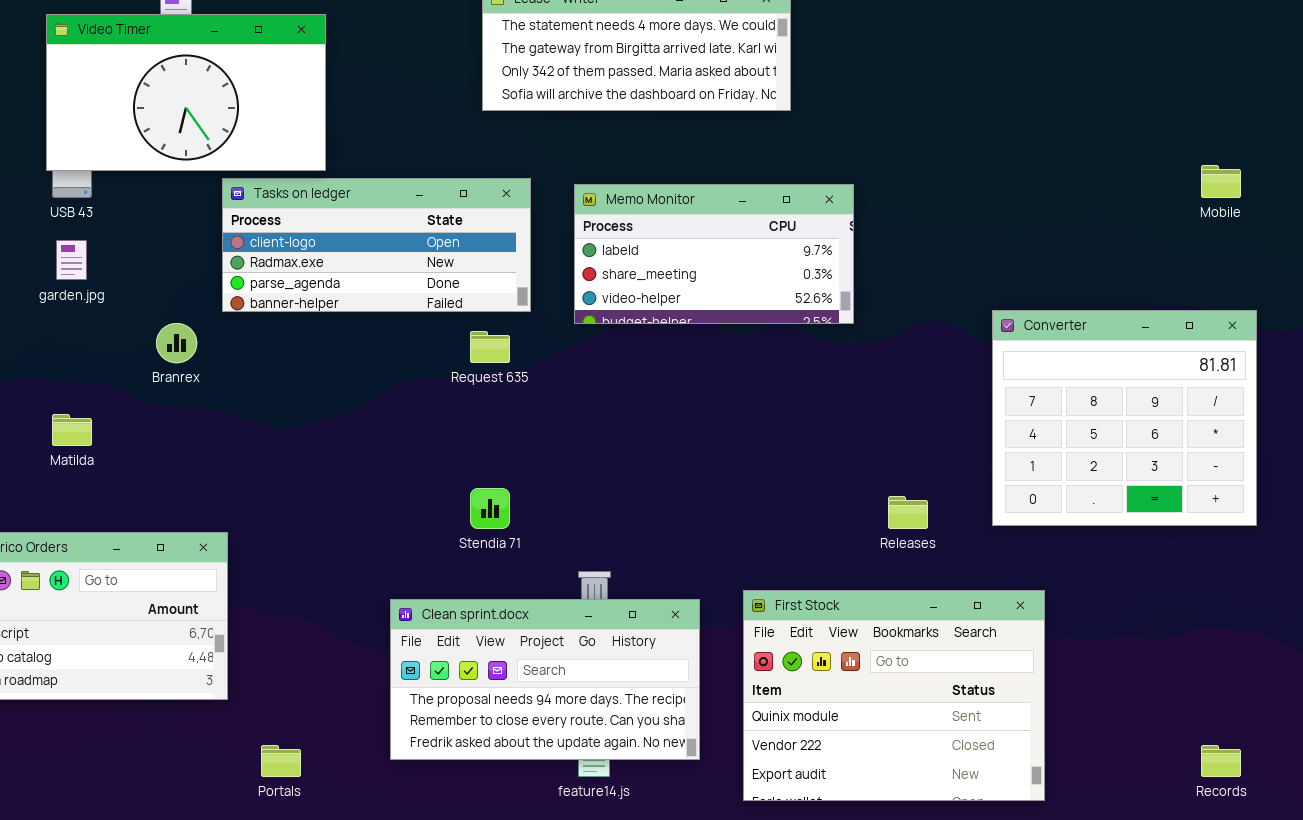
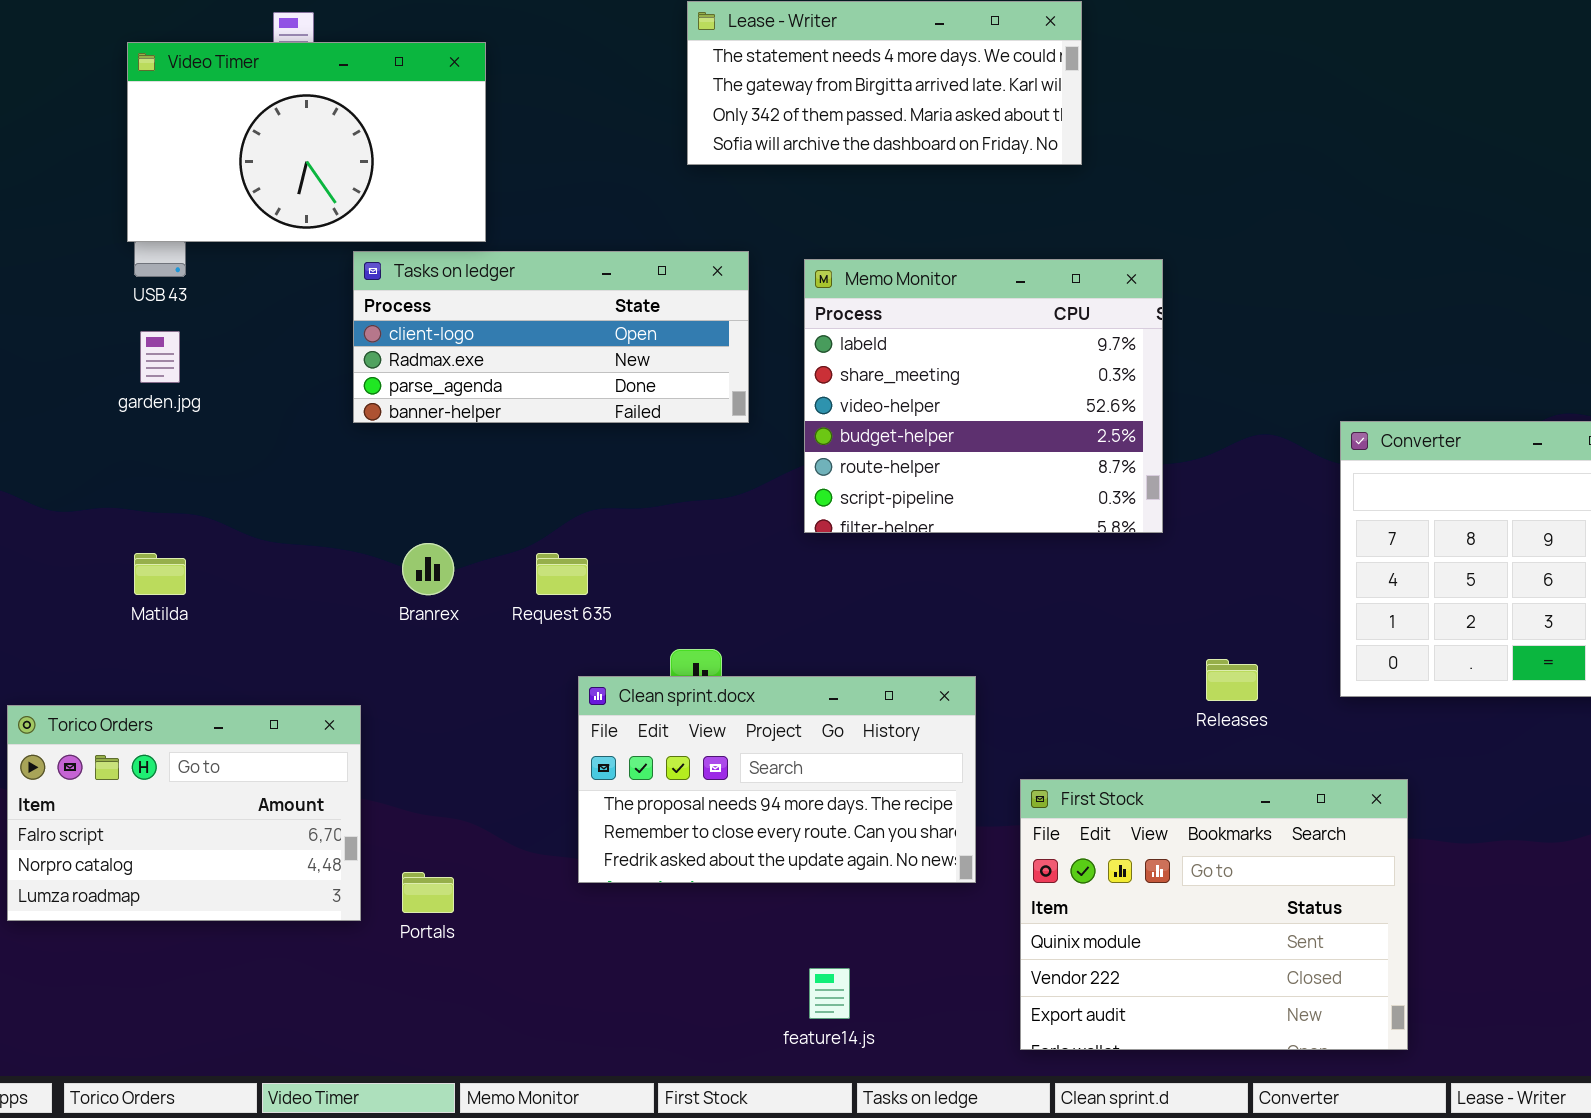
Memo Monitor: [574,184,854,324] -> [804,259,1163,533], resized
Branrex: [156,323,197,363] -> [402,543,454,595], moved
Request 635: [470,331,510,363] -> [536,553,588,595], moved
Clean sprint.docx: [390,599,700,760] -> [578,676,976,883], moved
Portals: [261,745,301,777] -> [402,872,454,913], moved

